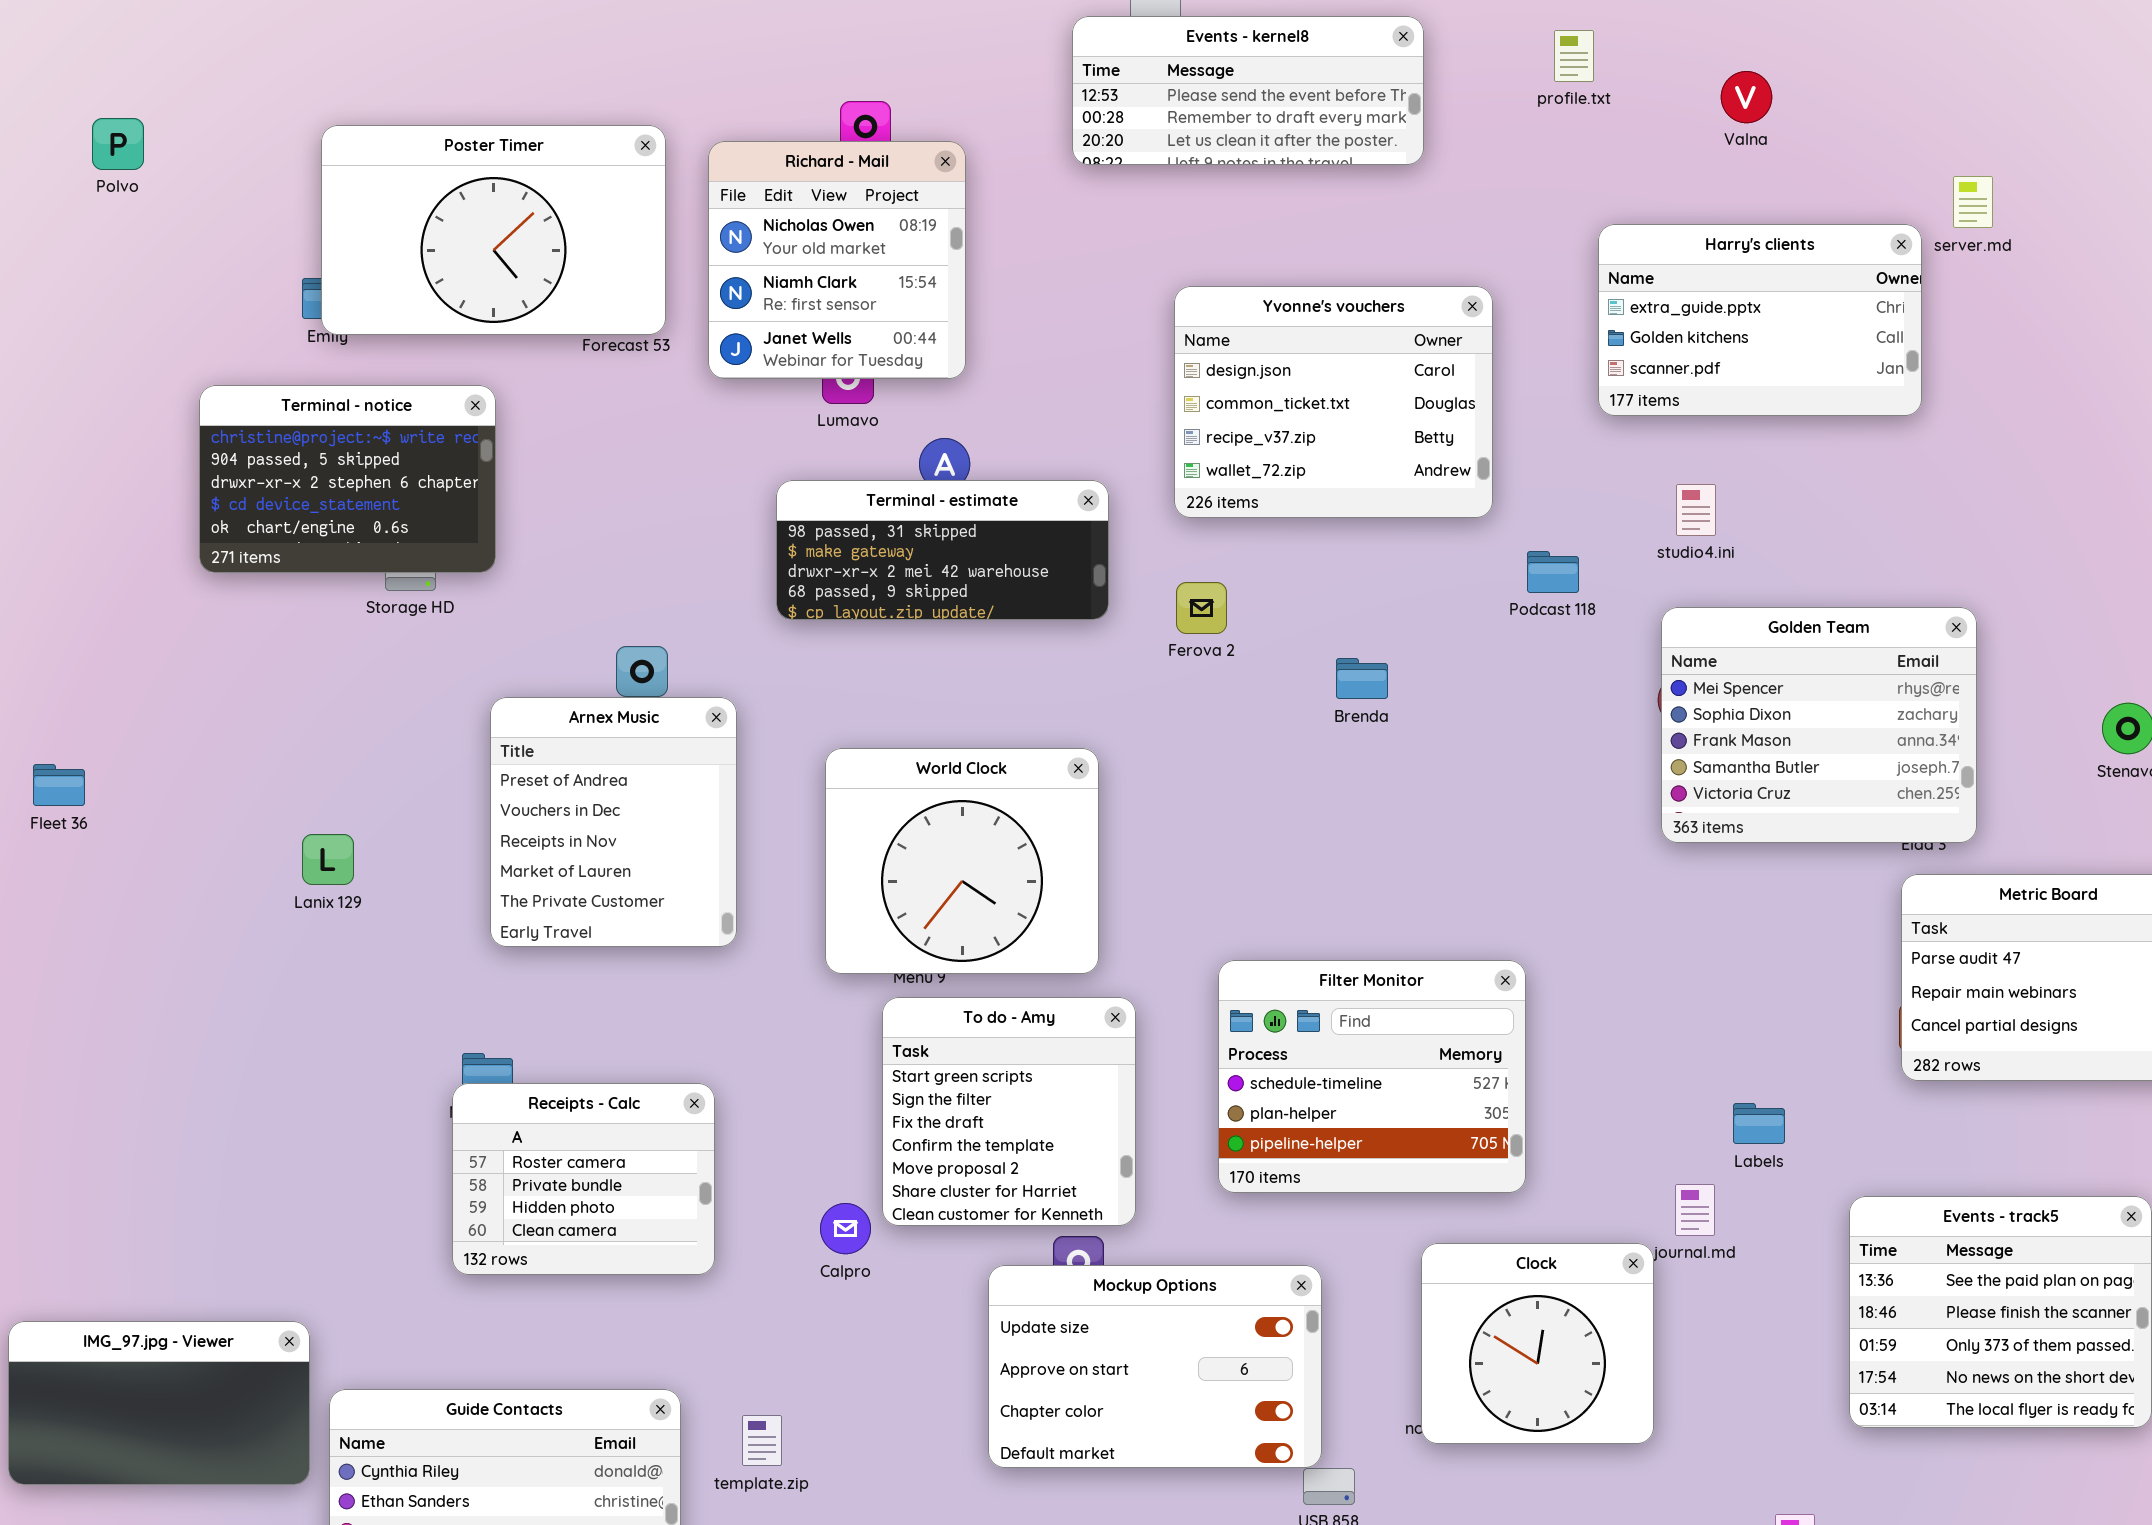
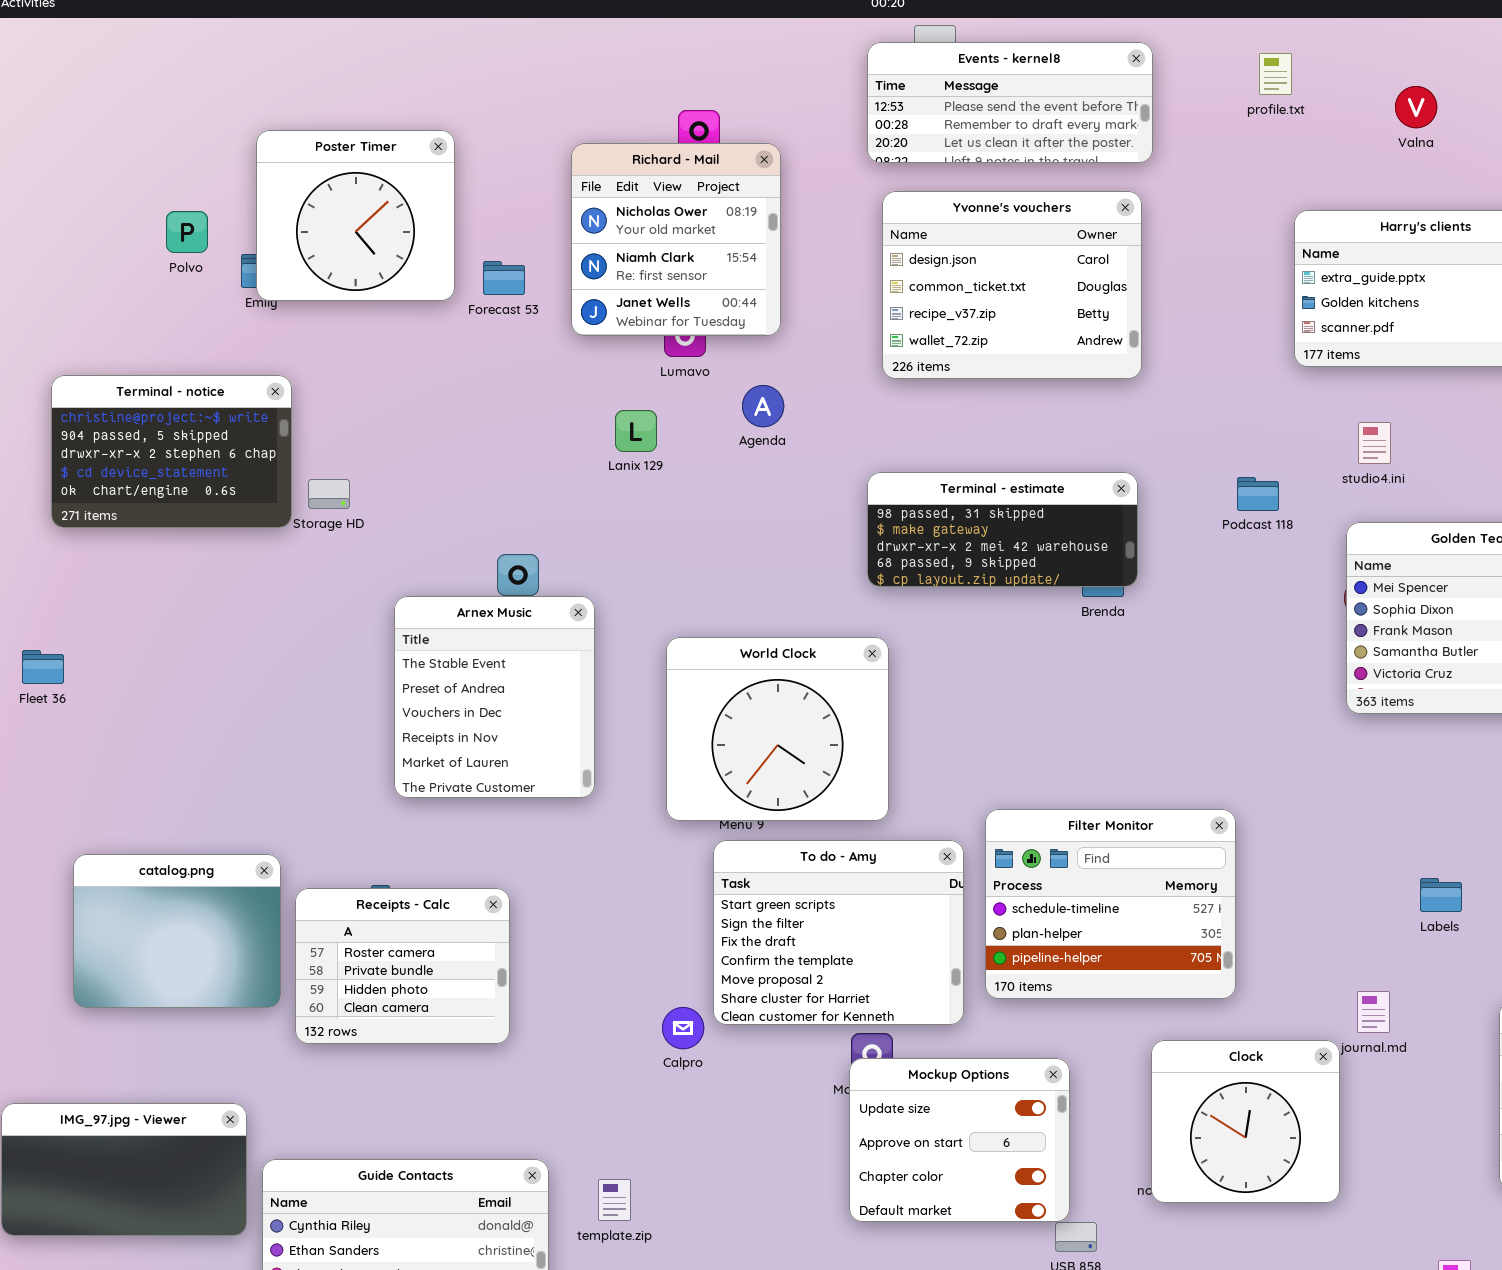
Polvo: [92,118,144,170] -> [166,211,208,253], moved
Poster Timer: [321,125,666,335] -> [256,130,455,301], resized
Yvonne's vouchers: [1174,286,1493,518] -> [882,191,1142,379], moved
Terminal - notice: [199,385,496,573] -> [51,375,292,528], moved
Terminal - estimate: [776,480,1109,620] -> [867,472,1138,587], moved
Arnex Music: [490,697,737,947] -> [394,596,595,798], scrolled up 1 row
Lanix 129: [302,834,354,885] -> [615,410,657,452], moved
To do - Amy: [882,997,1136,1226] -> [713,840,964,1025], resized
catalog.png: none -> [73,854,281,1008], opened
Receipts - Calc: [452,1083,715,1275] -> [295,888,510,1044], moved
Labels: [1733,1103,1785,1144] -> [1420,878,1462,912], moved
Mockup Options: [988,1265,1322,1468] -> [849,1058,1070,1222], resized

